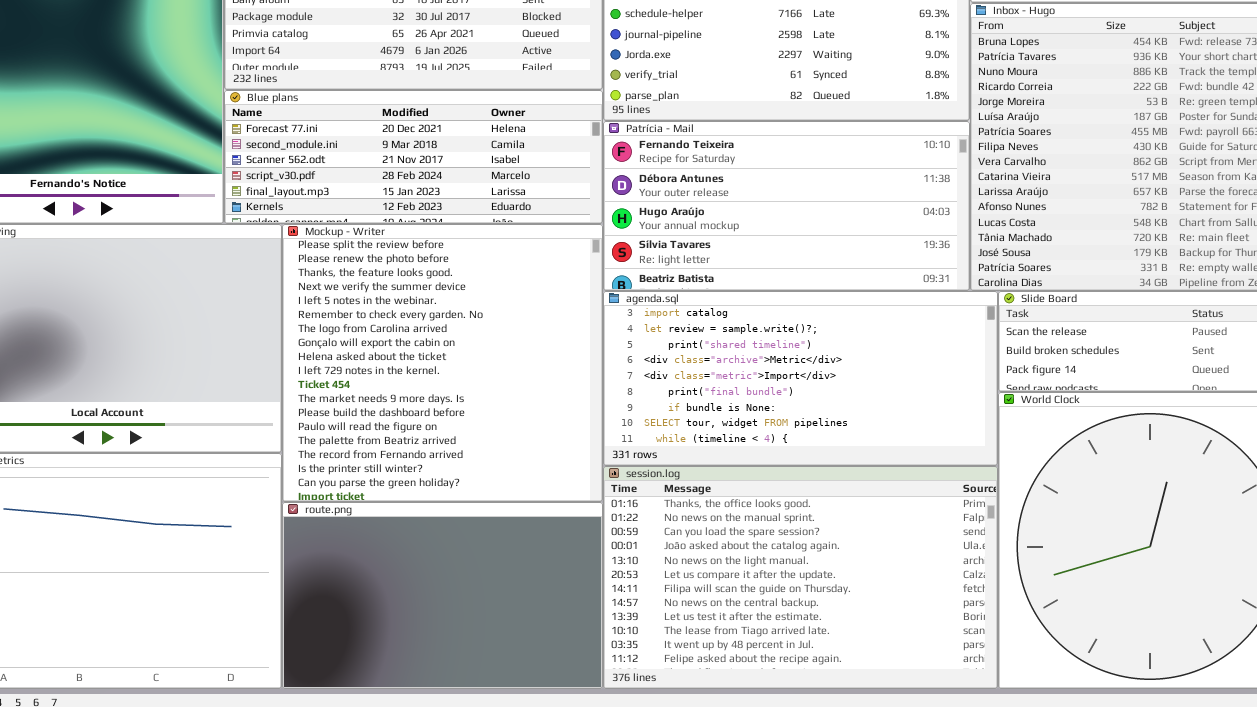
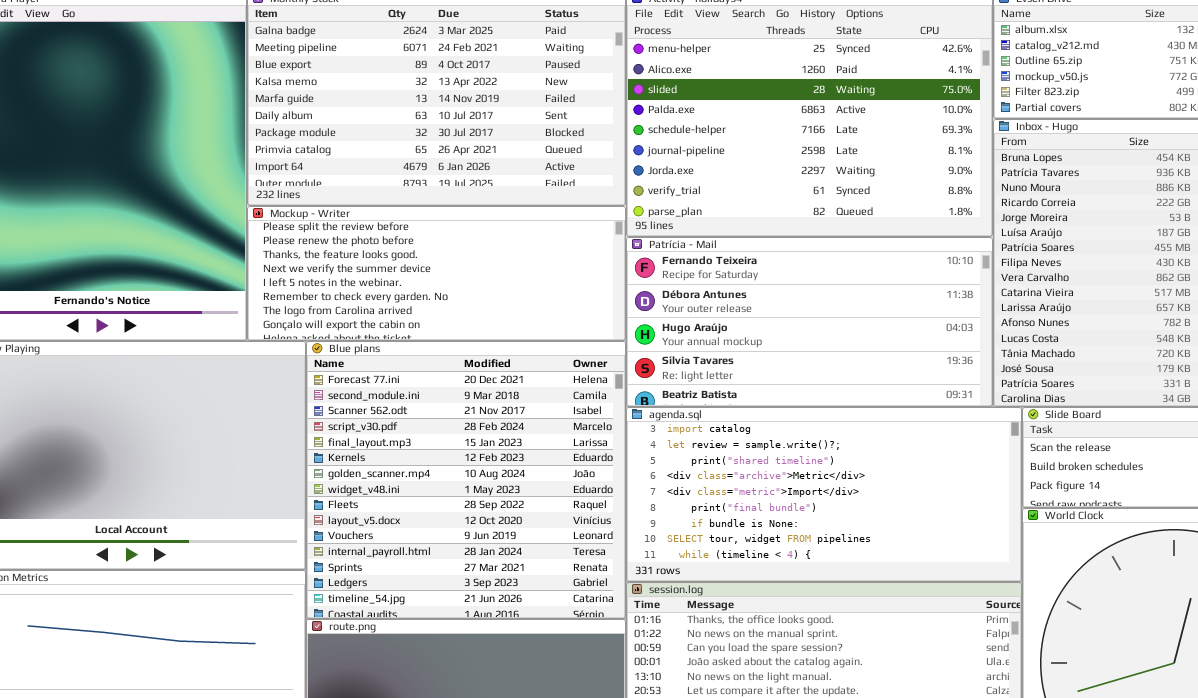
Blue plans: [224,90,603,224] -> [306,341,626,619], moved, resized
Mockup - Writer: [282,224,603,502] -> [247,206,626,341], moved, resized

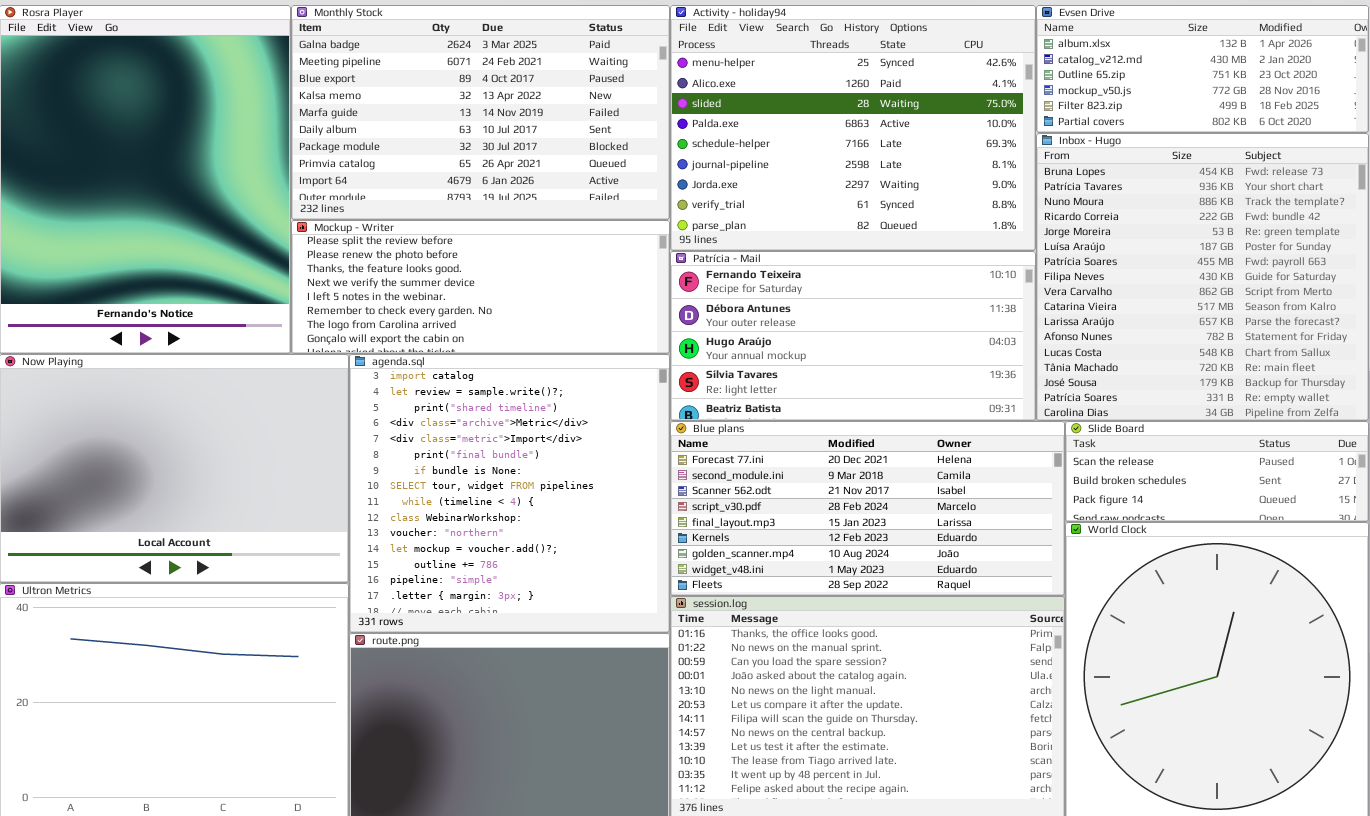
Blue plans: [306,341,626,619] -> [670,421,1065,596], moved, resized
agenda.sql: [626,407,1022,582] -> [349,354,670,633], moved, resized

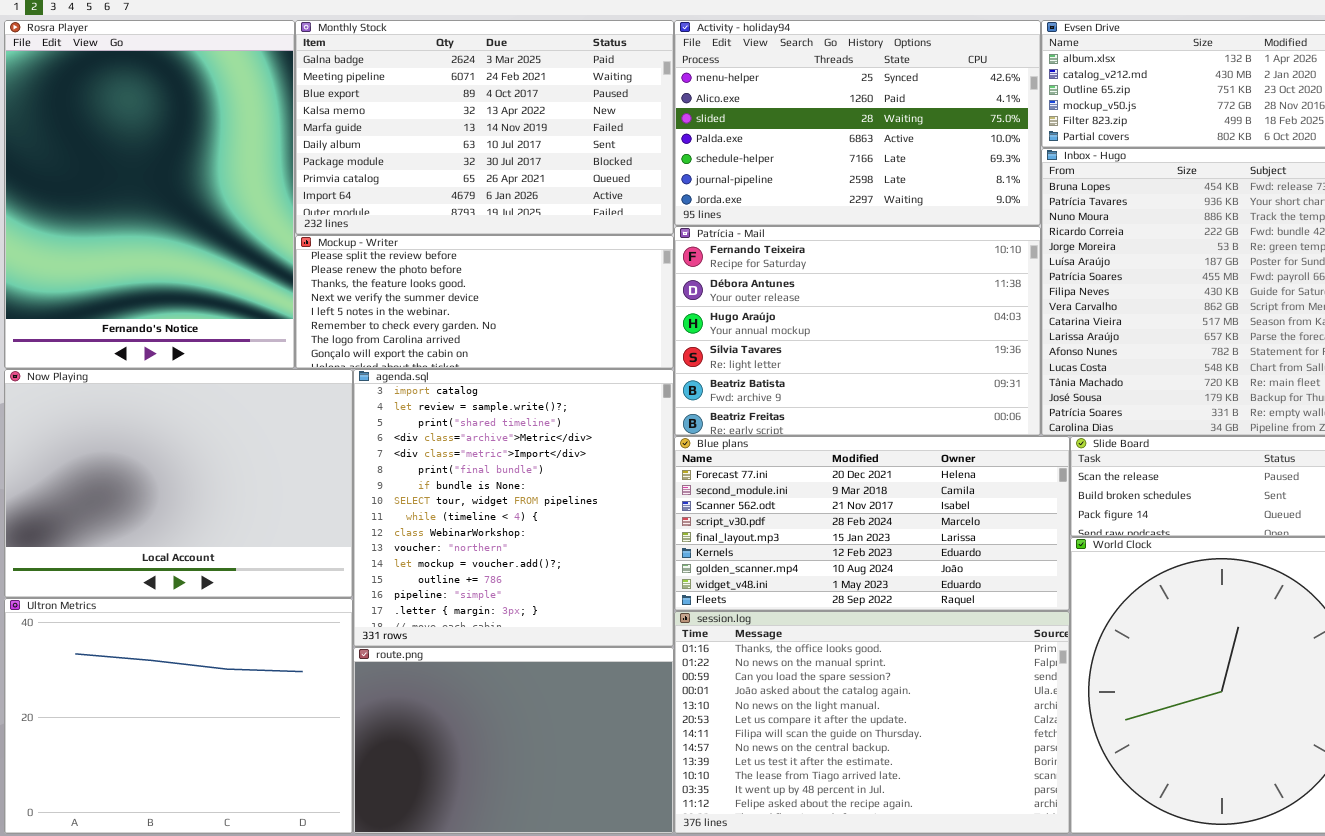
Activity - holiday94: [670,5,1036,251] -> [674,20,1041,226], resized
Patrícia - Mail: [670,251,1036,421] -> [674,226,1041,436], resized

